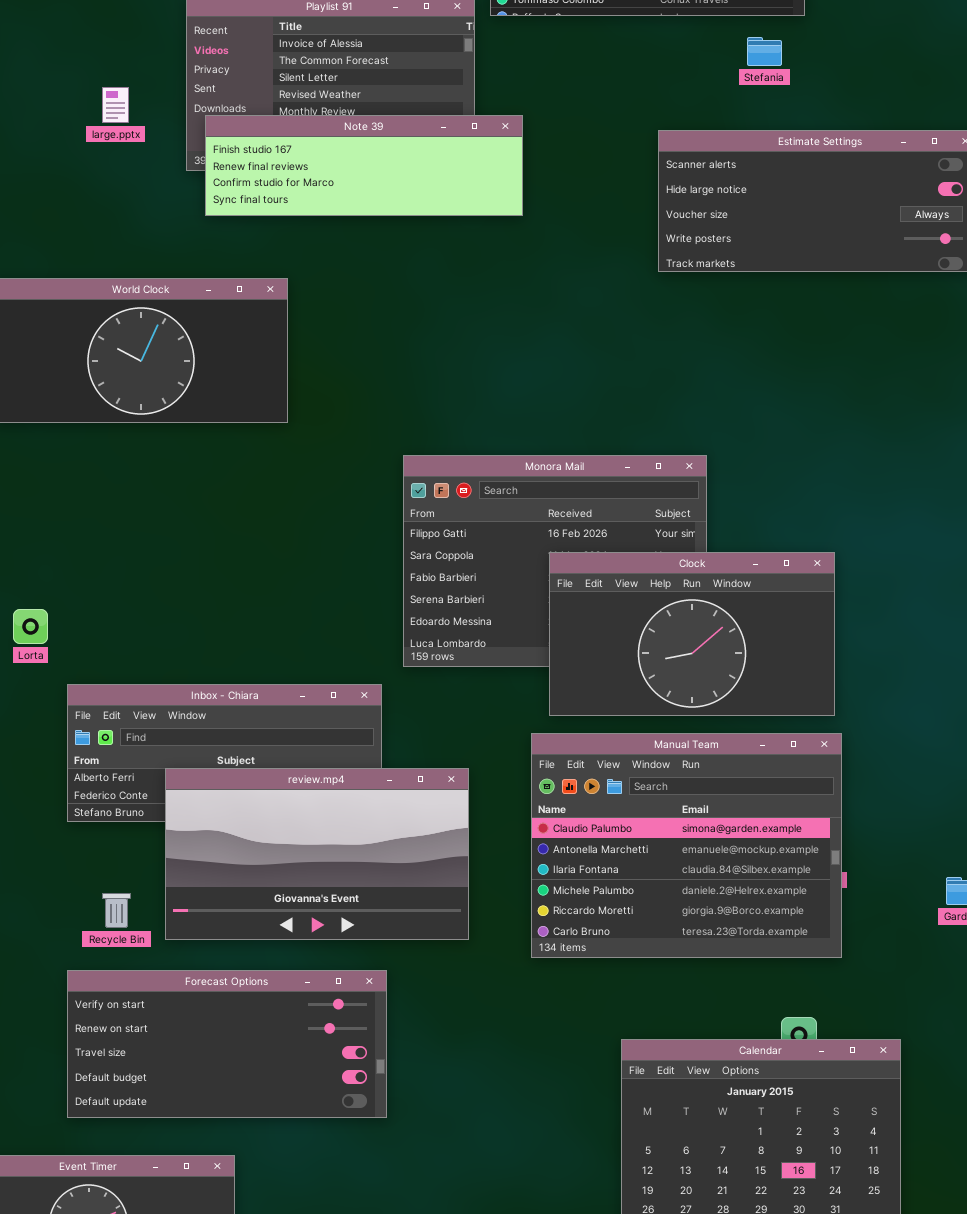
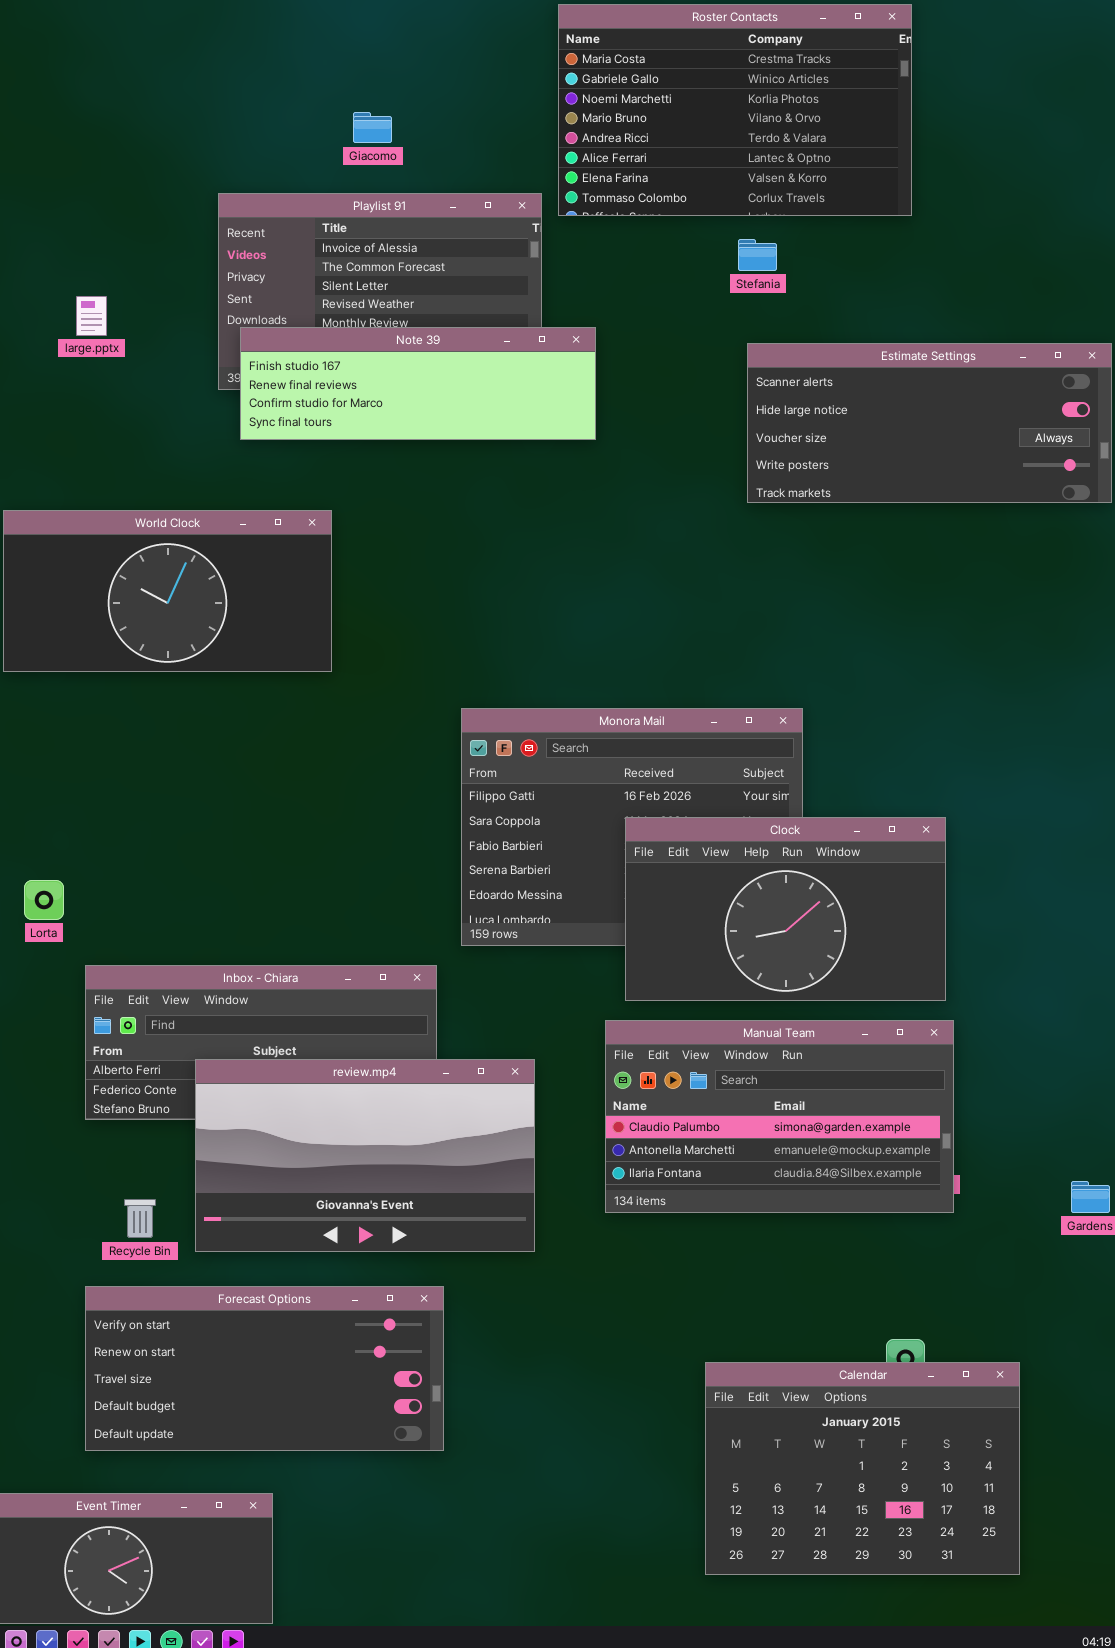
Stefania: [747,37,782,66] -> [738,239,777,271], moved
large.pptx: [102,87,129,123] -> [76,296,107,336], moved
Manual Team: [531,733,842,958] -> [605,1020,954,1213], resized

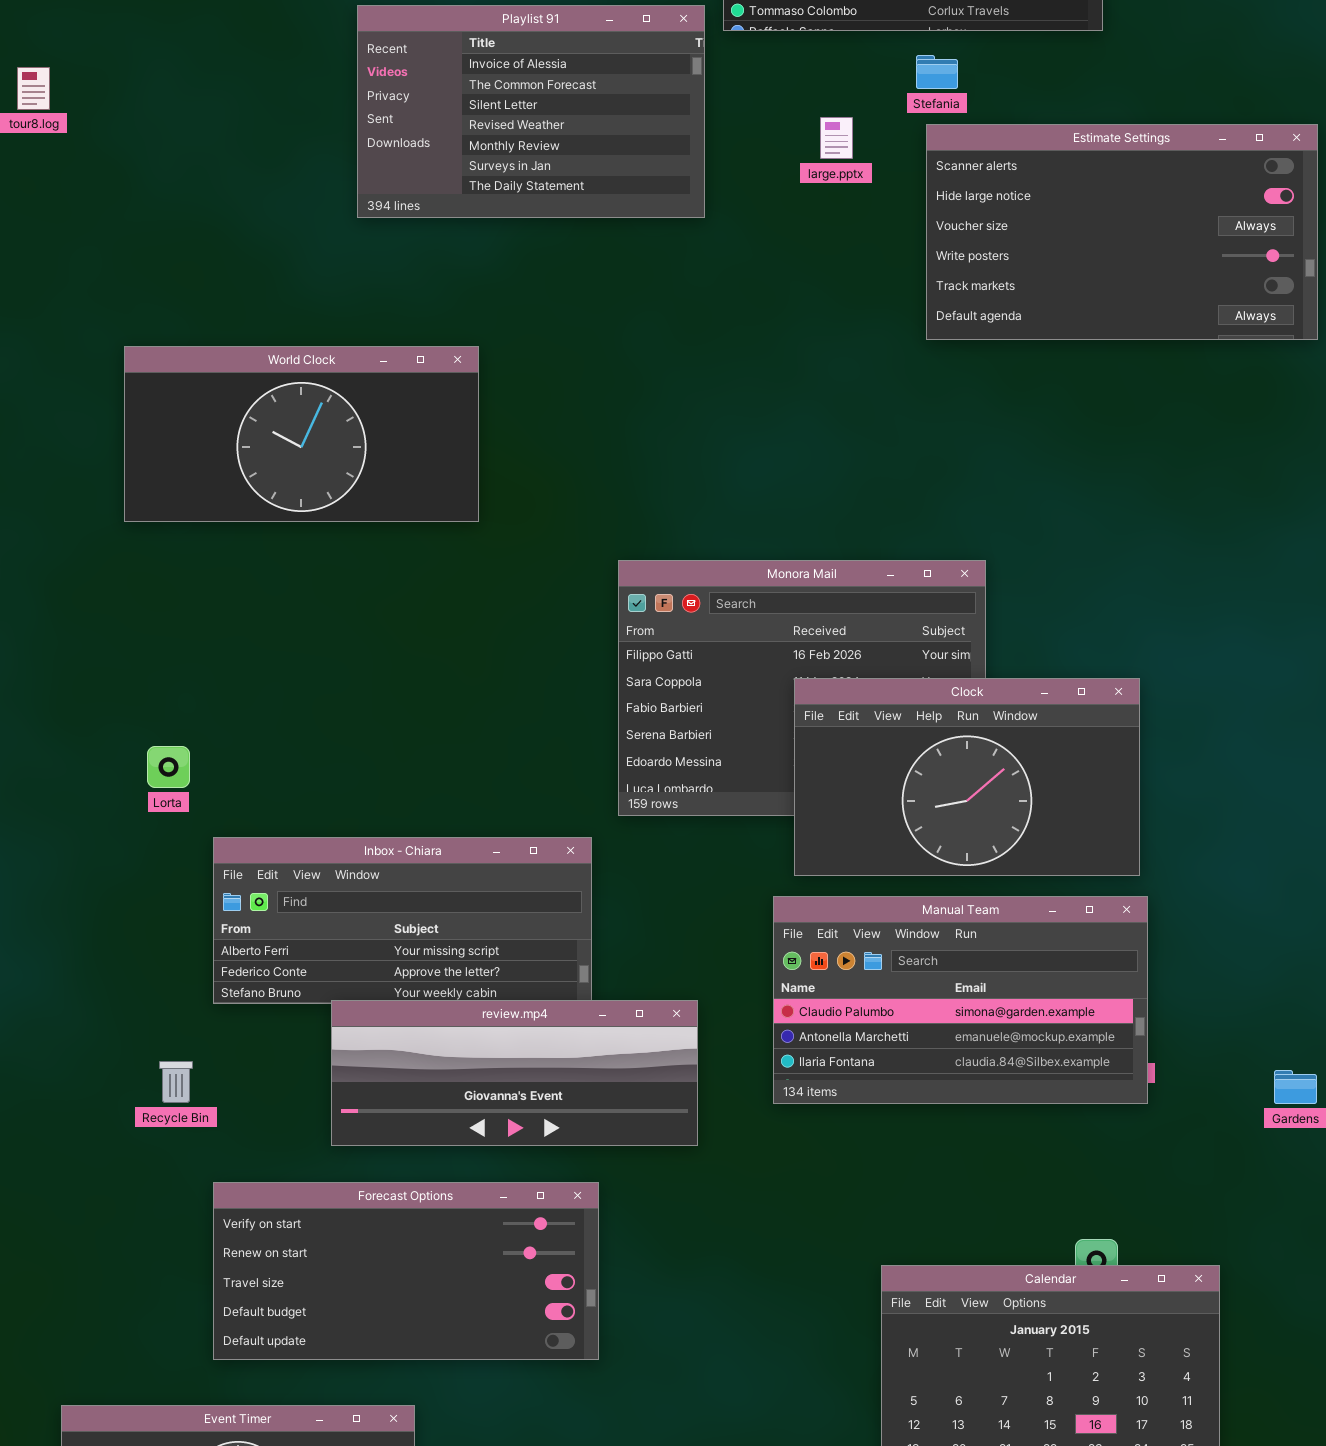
large.pptx: [76,296,107,336] -> [820,117,853,159], moved
Note 39: [240,327,596,440] -> none, closed
Estimate Settings: [747,343,1112,503] -> [926,124,1318,340], resized
review.mp4: [195,1059,535,1252] -> [331,1000,698,1146], resized
Recycle Bin: [124,1199,156,1238] -> [159,1061,193,1103], moved

